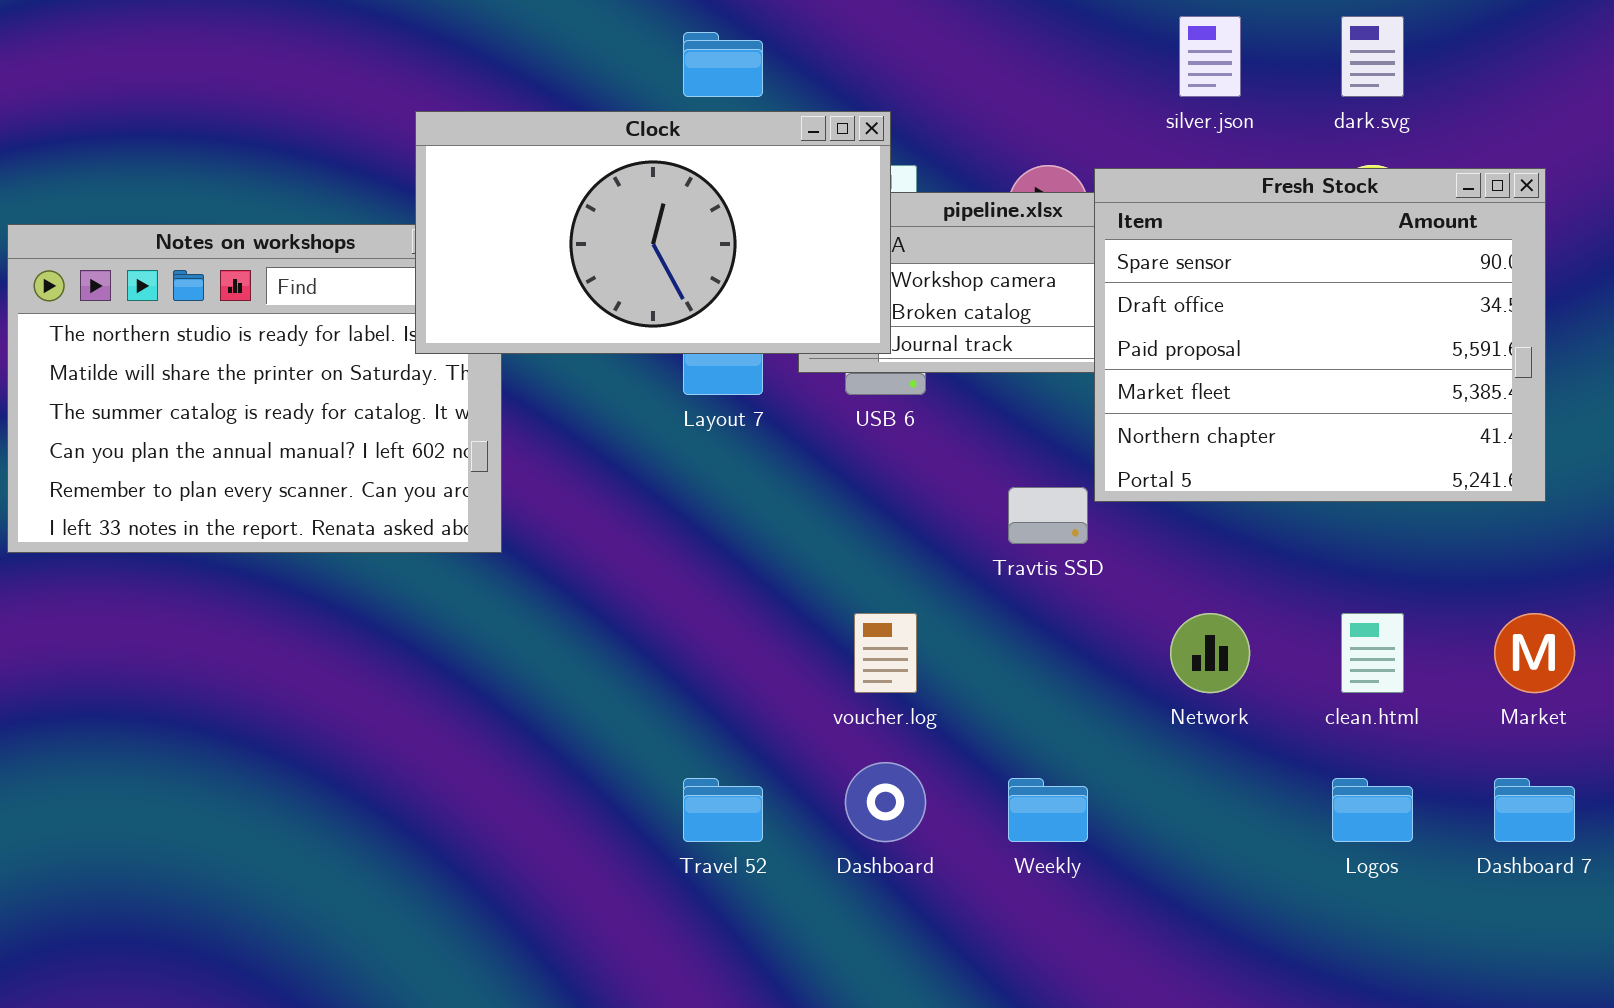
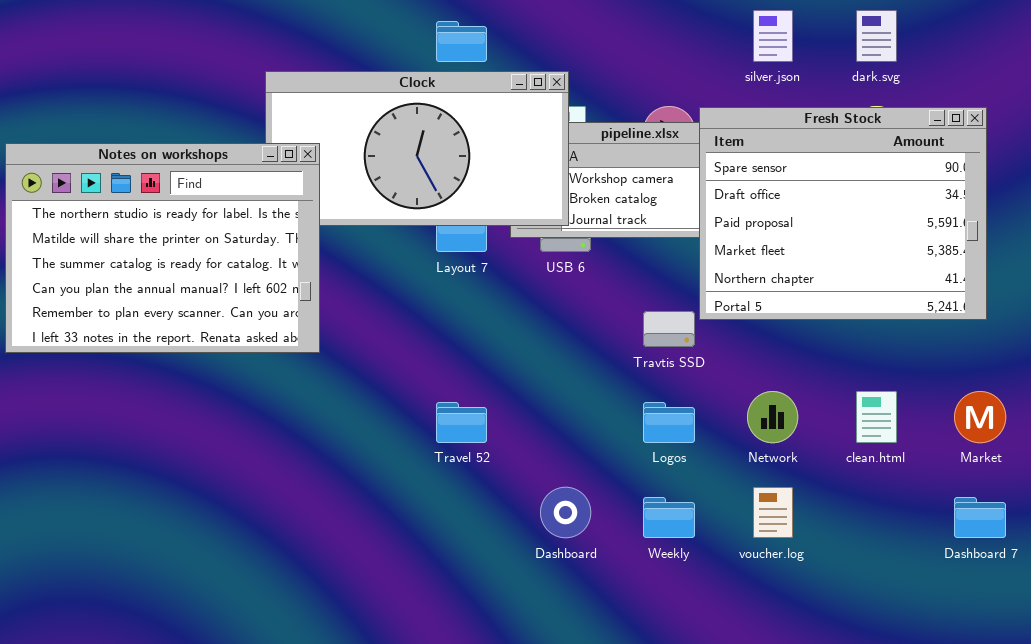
Notes on workshops: [7,224,502,553] -> [5,143,320,353], raised
voucher.log: [854,613,917,693] -> [753,487,793,538], moved
Travel 52: [683,778,763,842] -> [436,402,487,443], moved
Logos: [1332,778,1413,842] -> [643,402,695,443], moved

